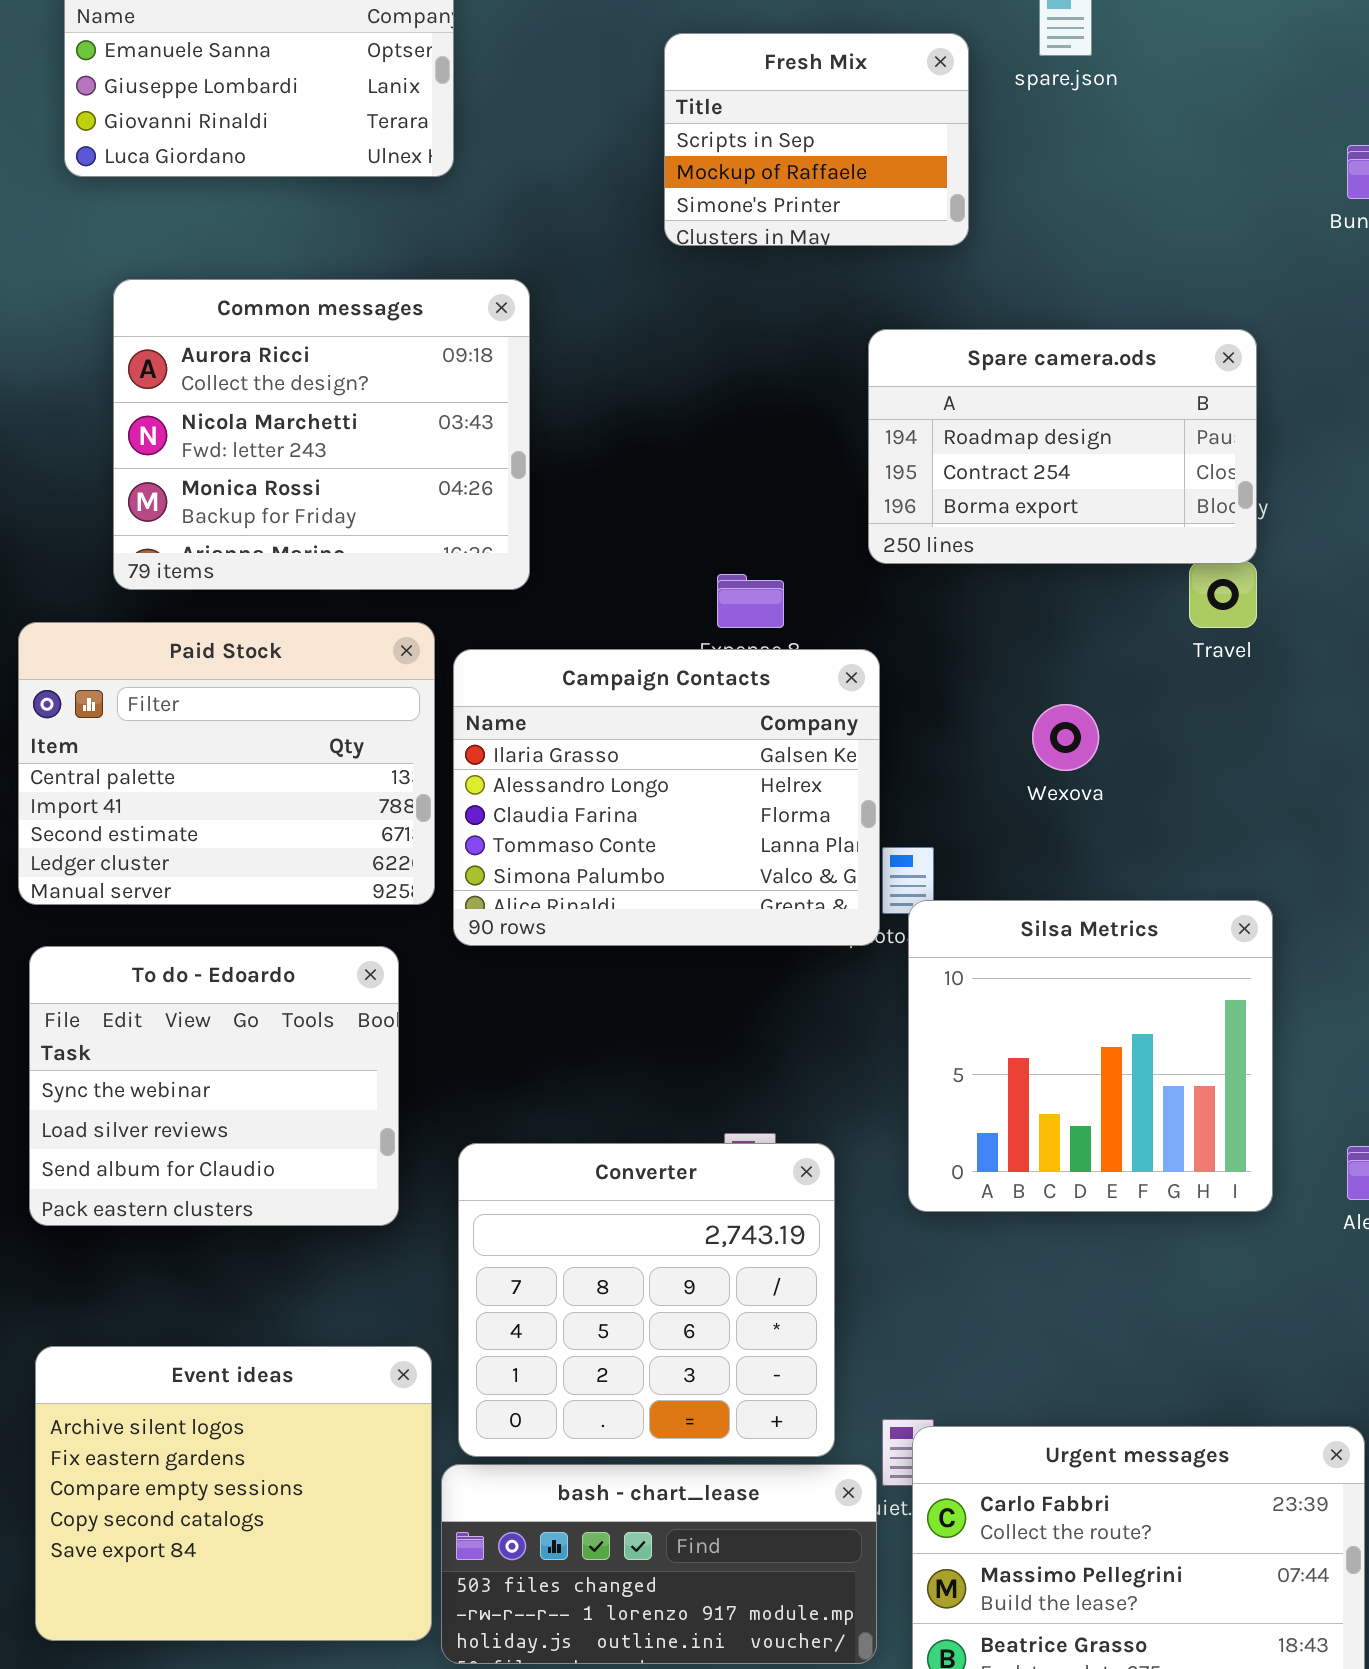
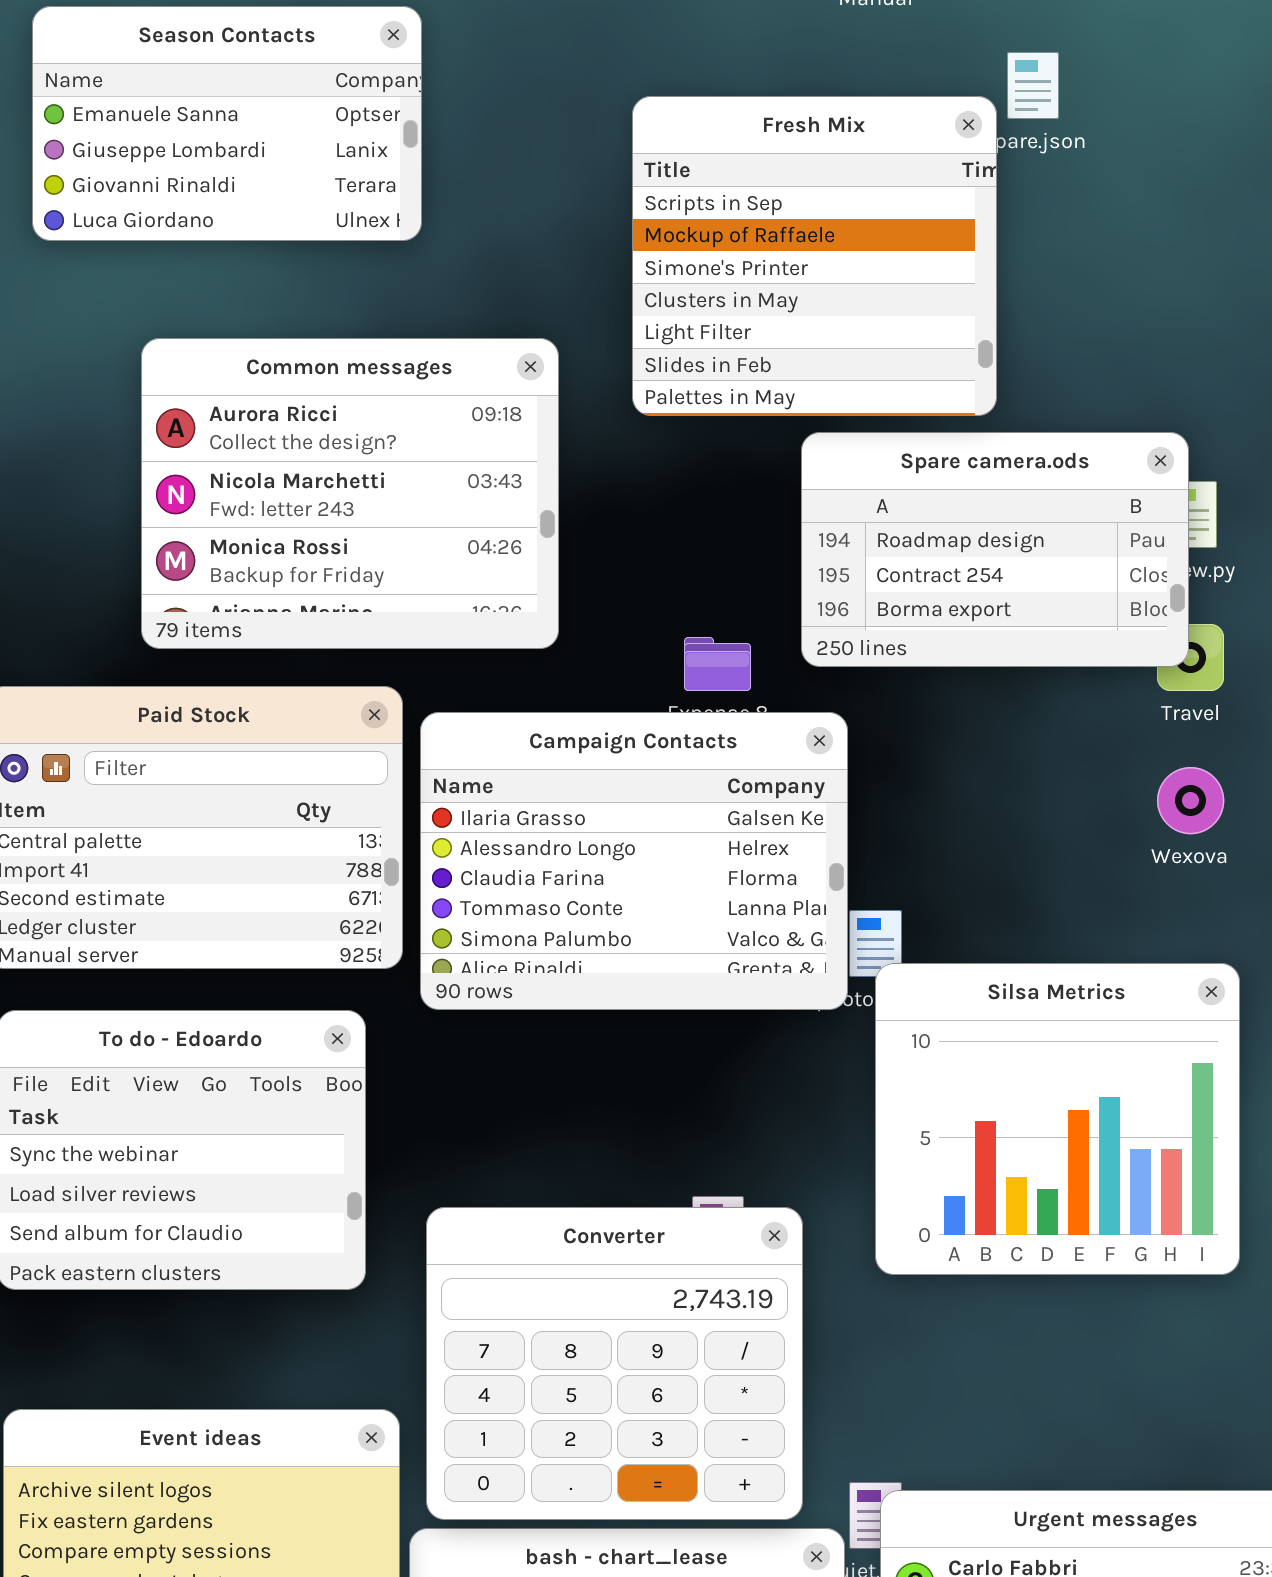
Fresh Mix: [664,33,969,246] -> [632,96,997,416], resized
Common messages: [113,279,530,590] -> [141,338,559,649], moved
Spare camera.ods: [868,329,1257,564] -> [801,432,1189,667], moved
Wexova: [1032,704,1099,771] -> [1157,767,1224,834], moved

